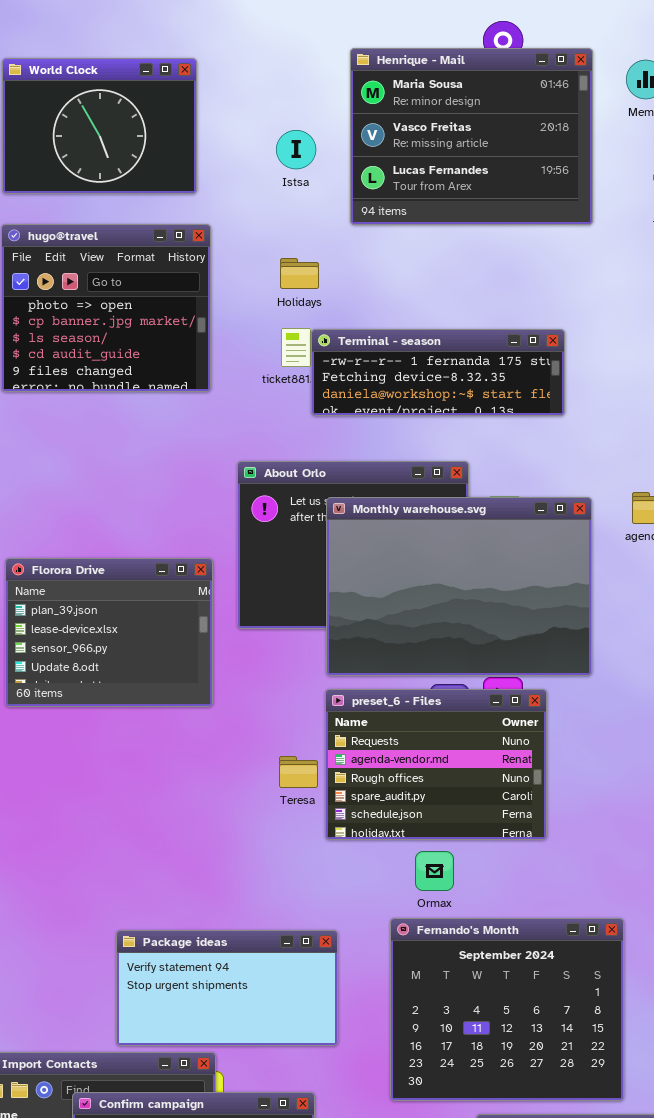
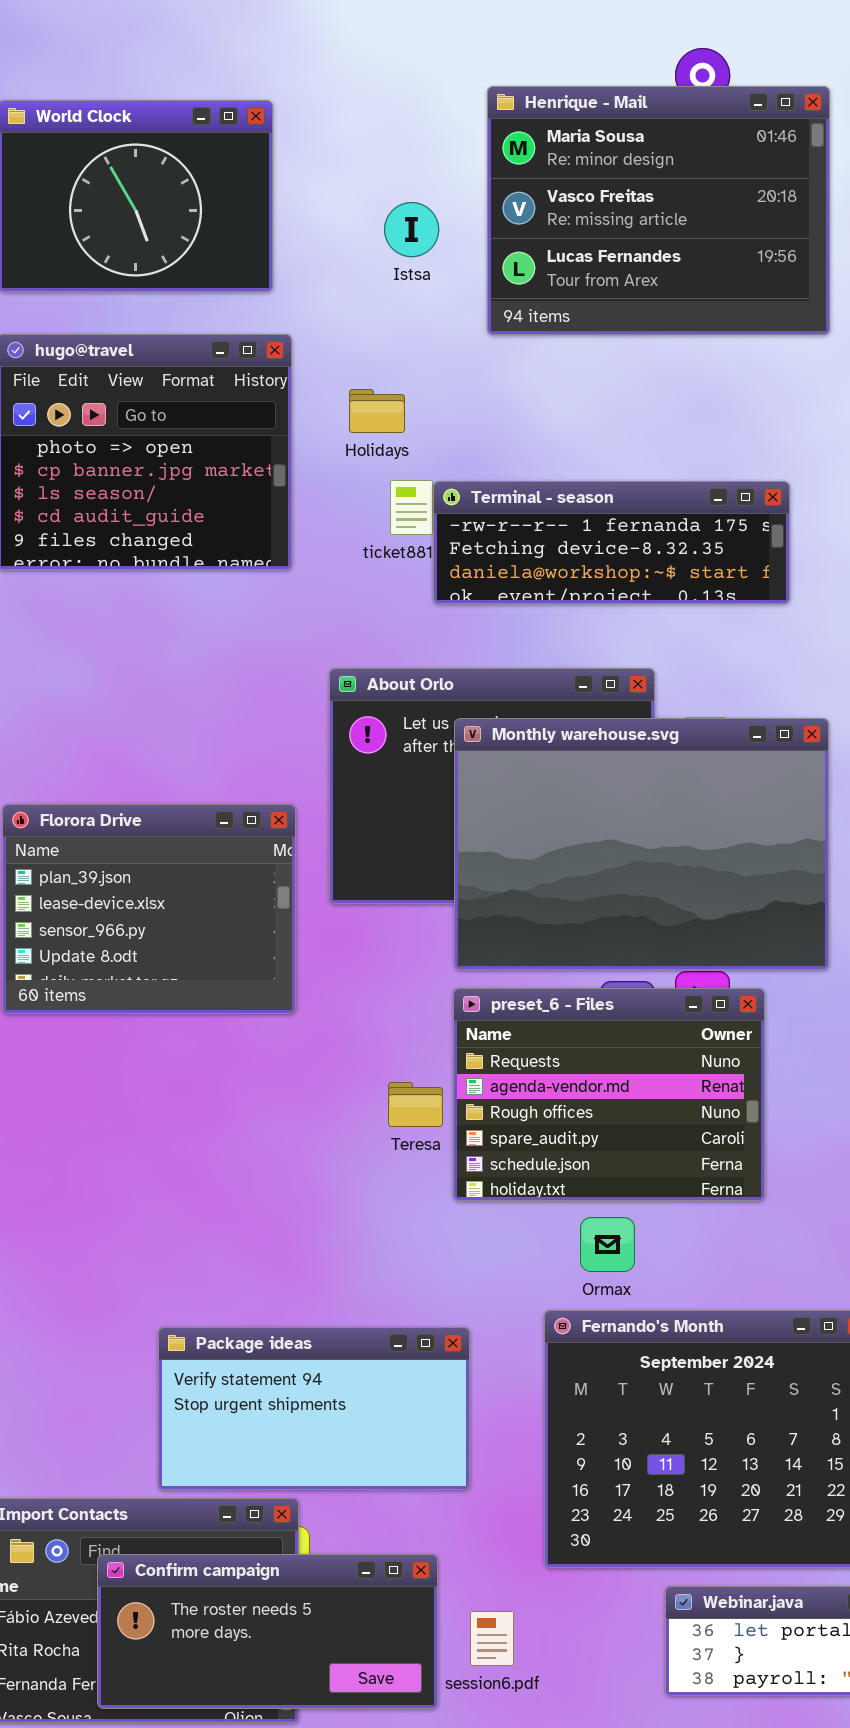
Holidays: [280,258,319,289] -> [349,389,405,433], moved

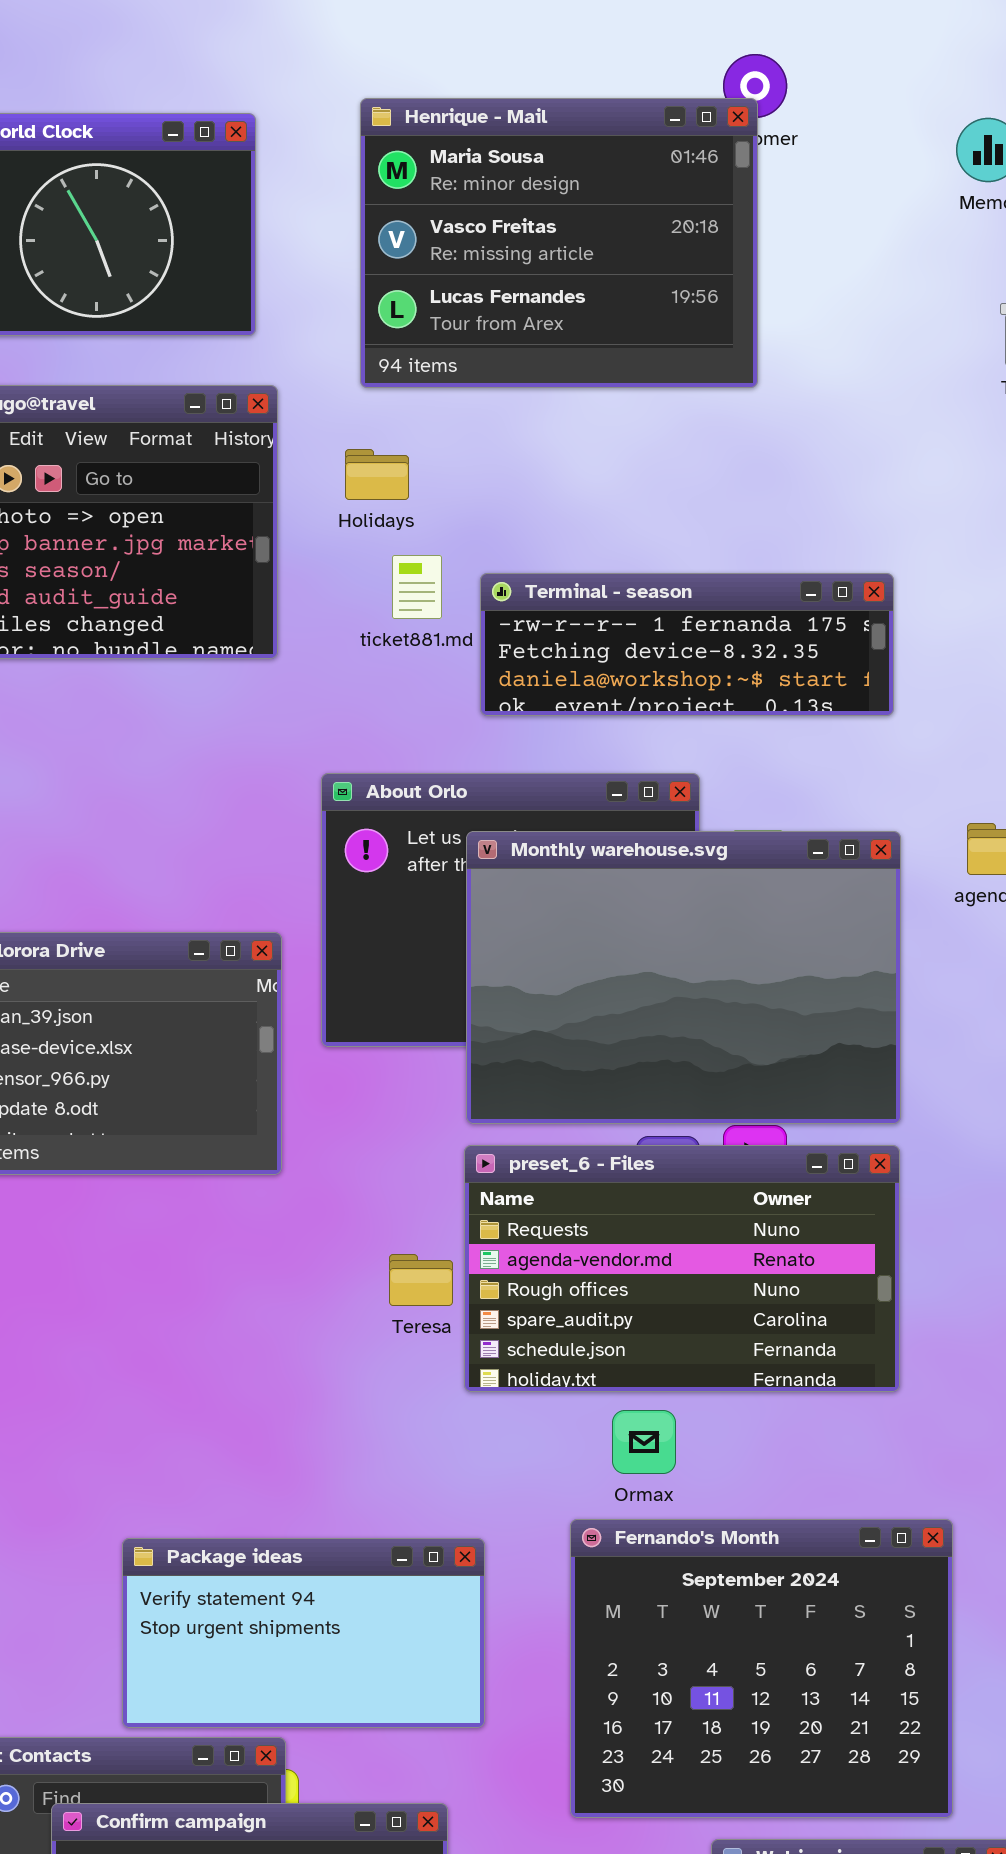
Henrique - Mail: [487,86,830,335] -> [360,98,758,388], moved
Terminal - season: [433,481,790,604] -> [480,573,894,716], moved
preset_6 - Files: [453,988,765,1201] -> [464,1145,900,1392], resized

